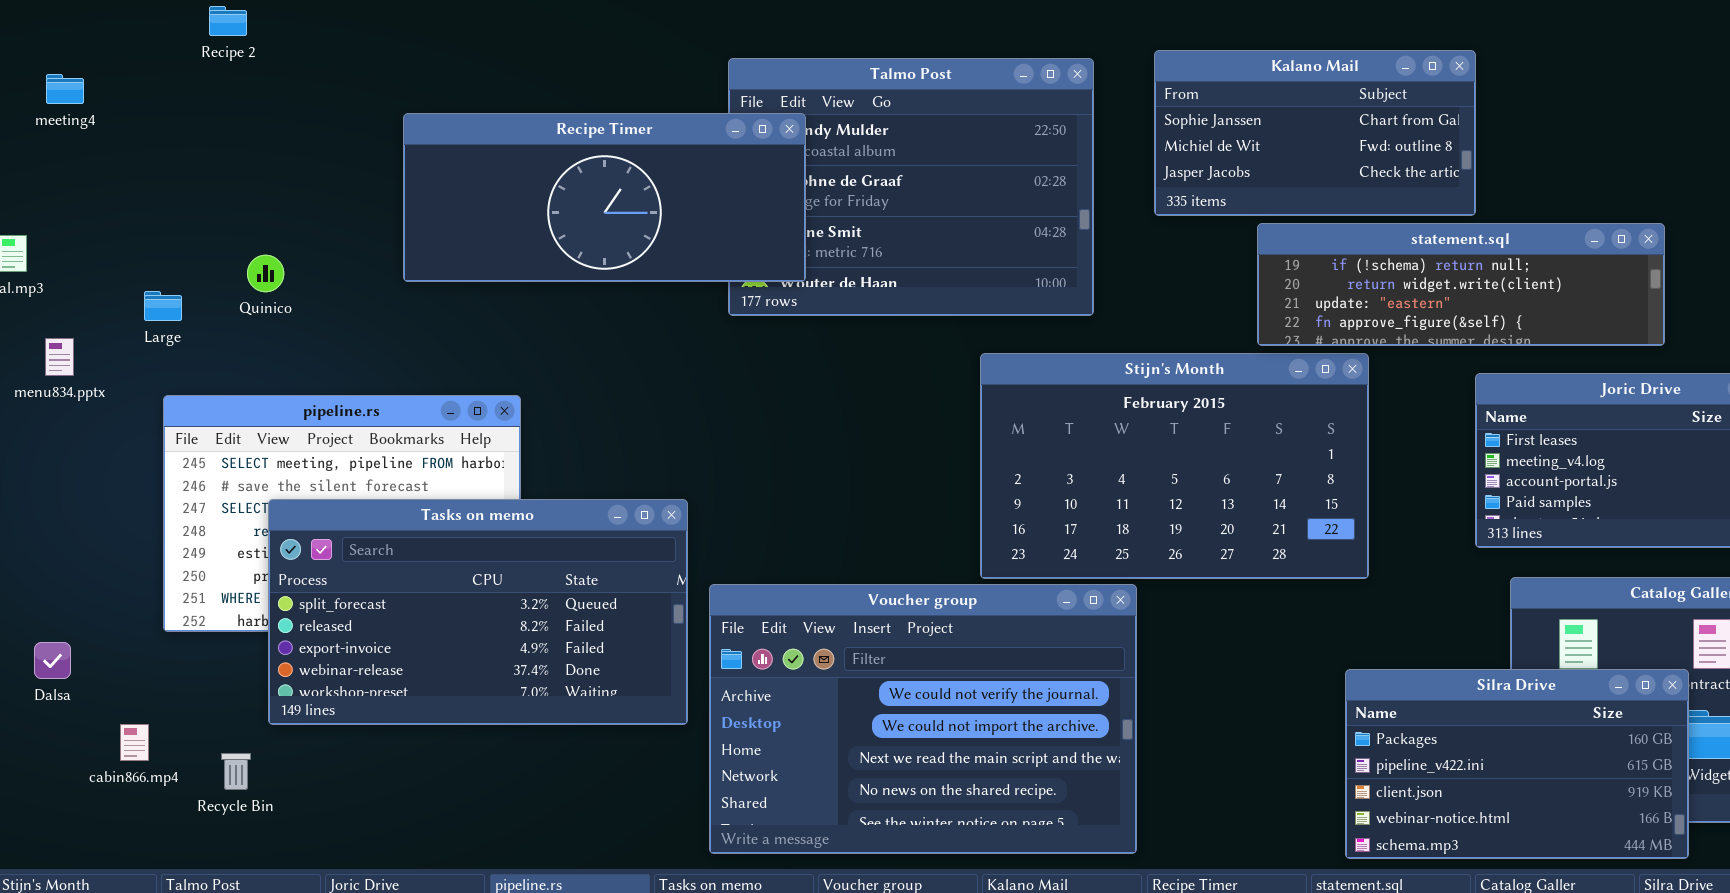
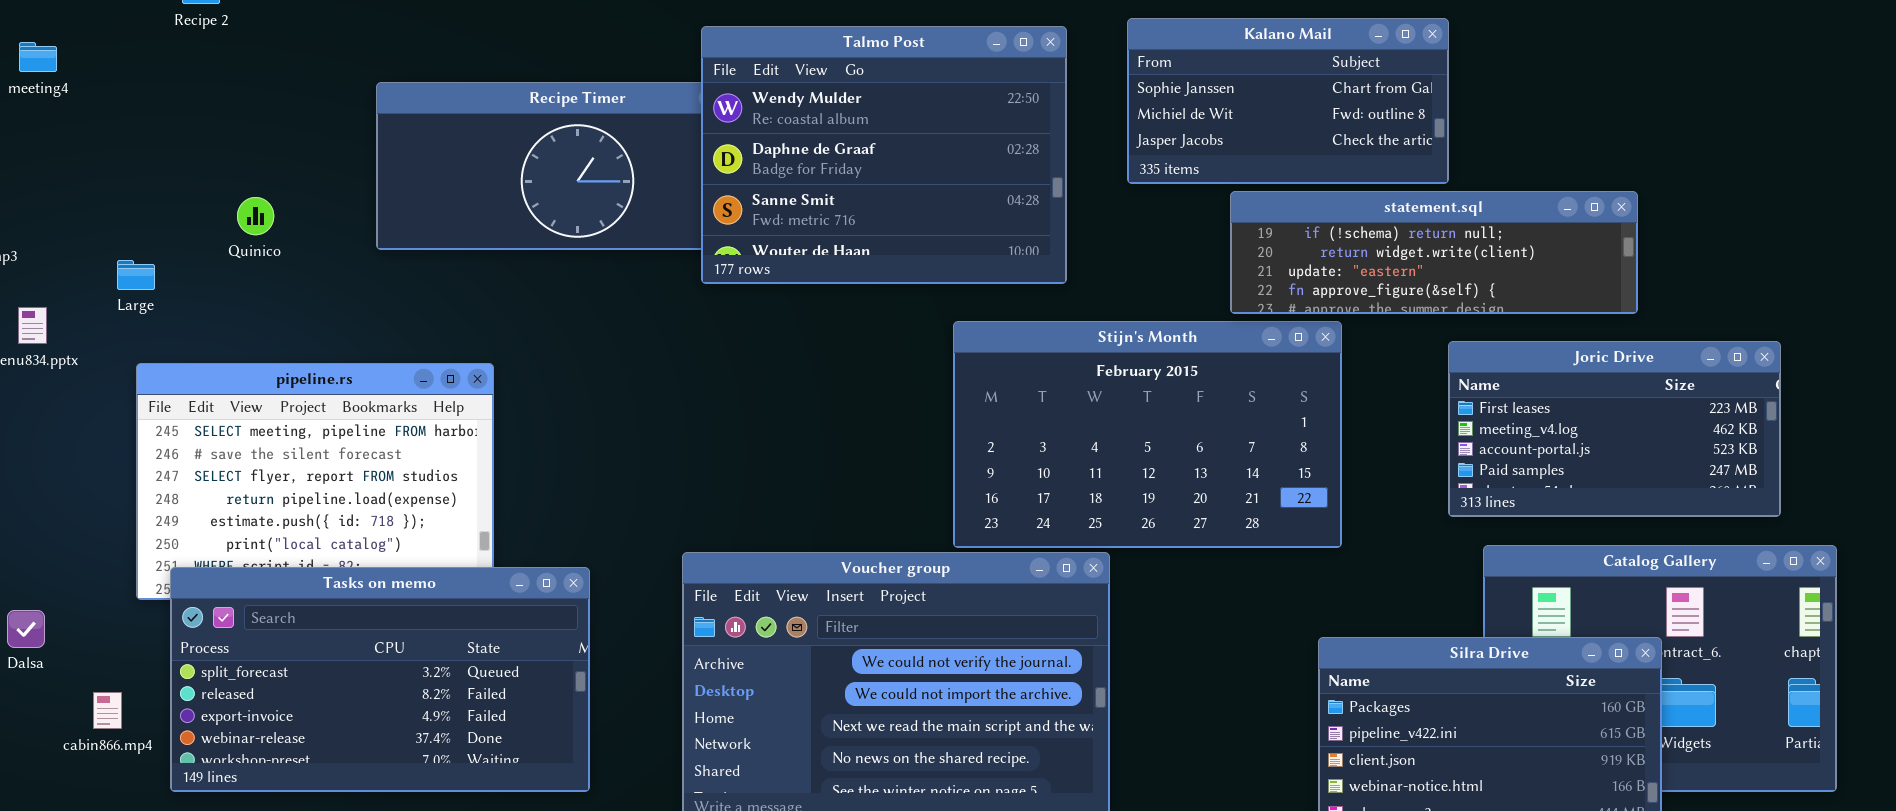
Talmo Post: [728,58,1094,316] -> [701,26,1067,284], raised
Quinico: [247,255,284,292] -> [237,197,274,235], moved
Tasks on memo: [268,499,688,725] -> [170,567,590,792], moved

